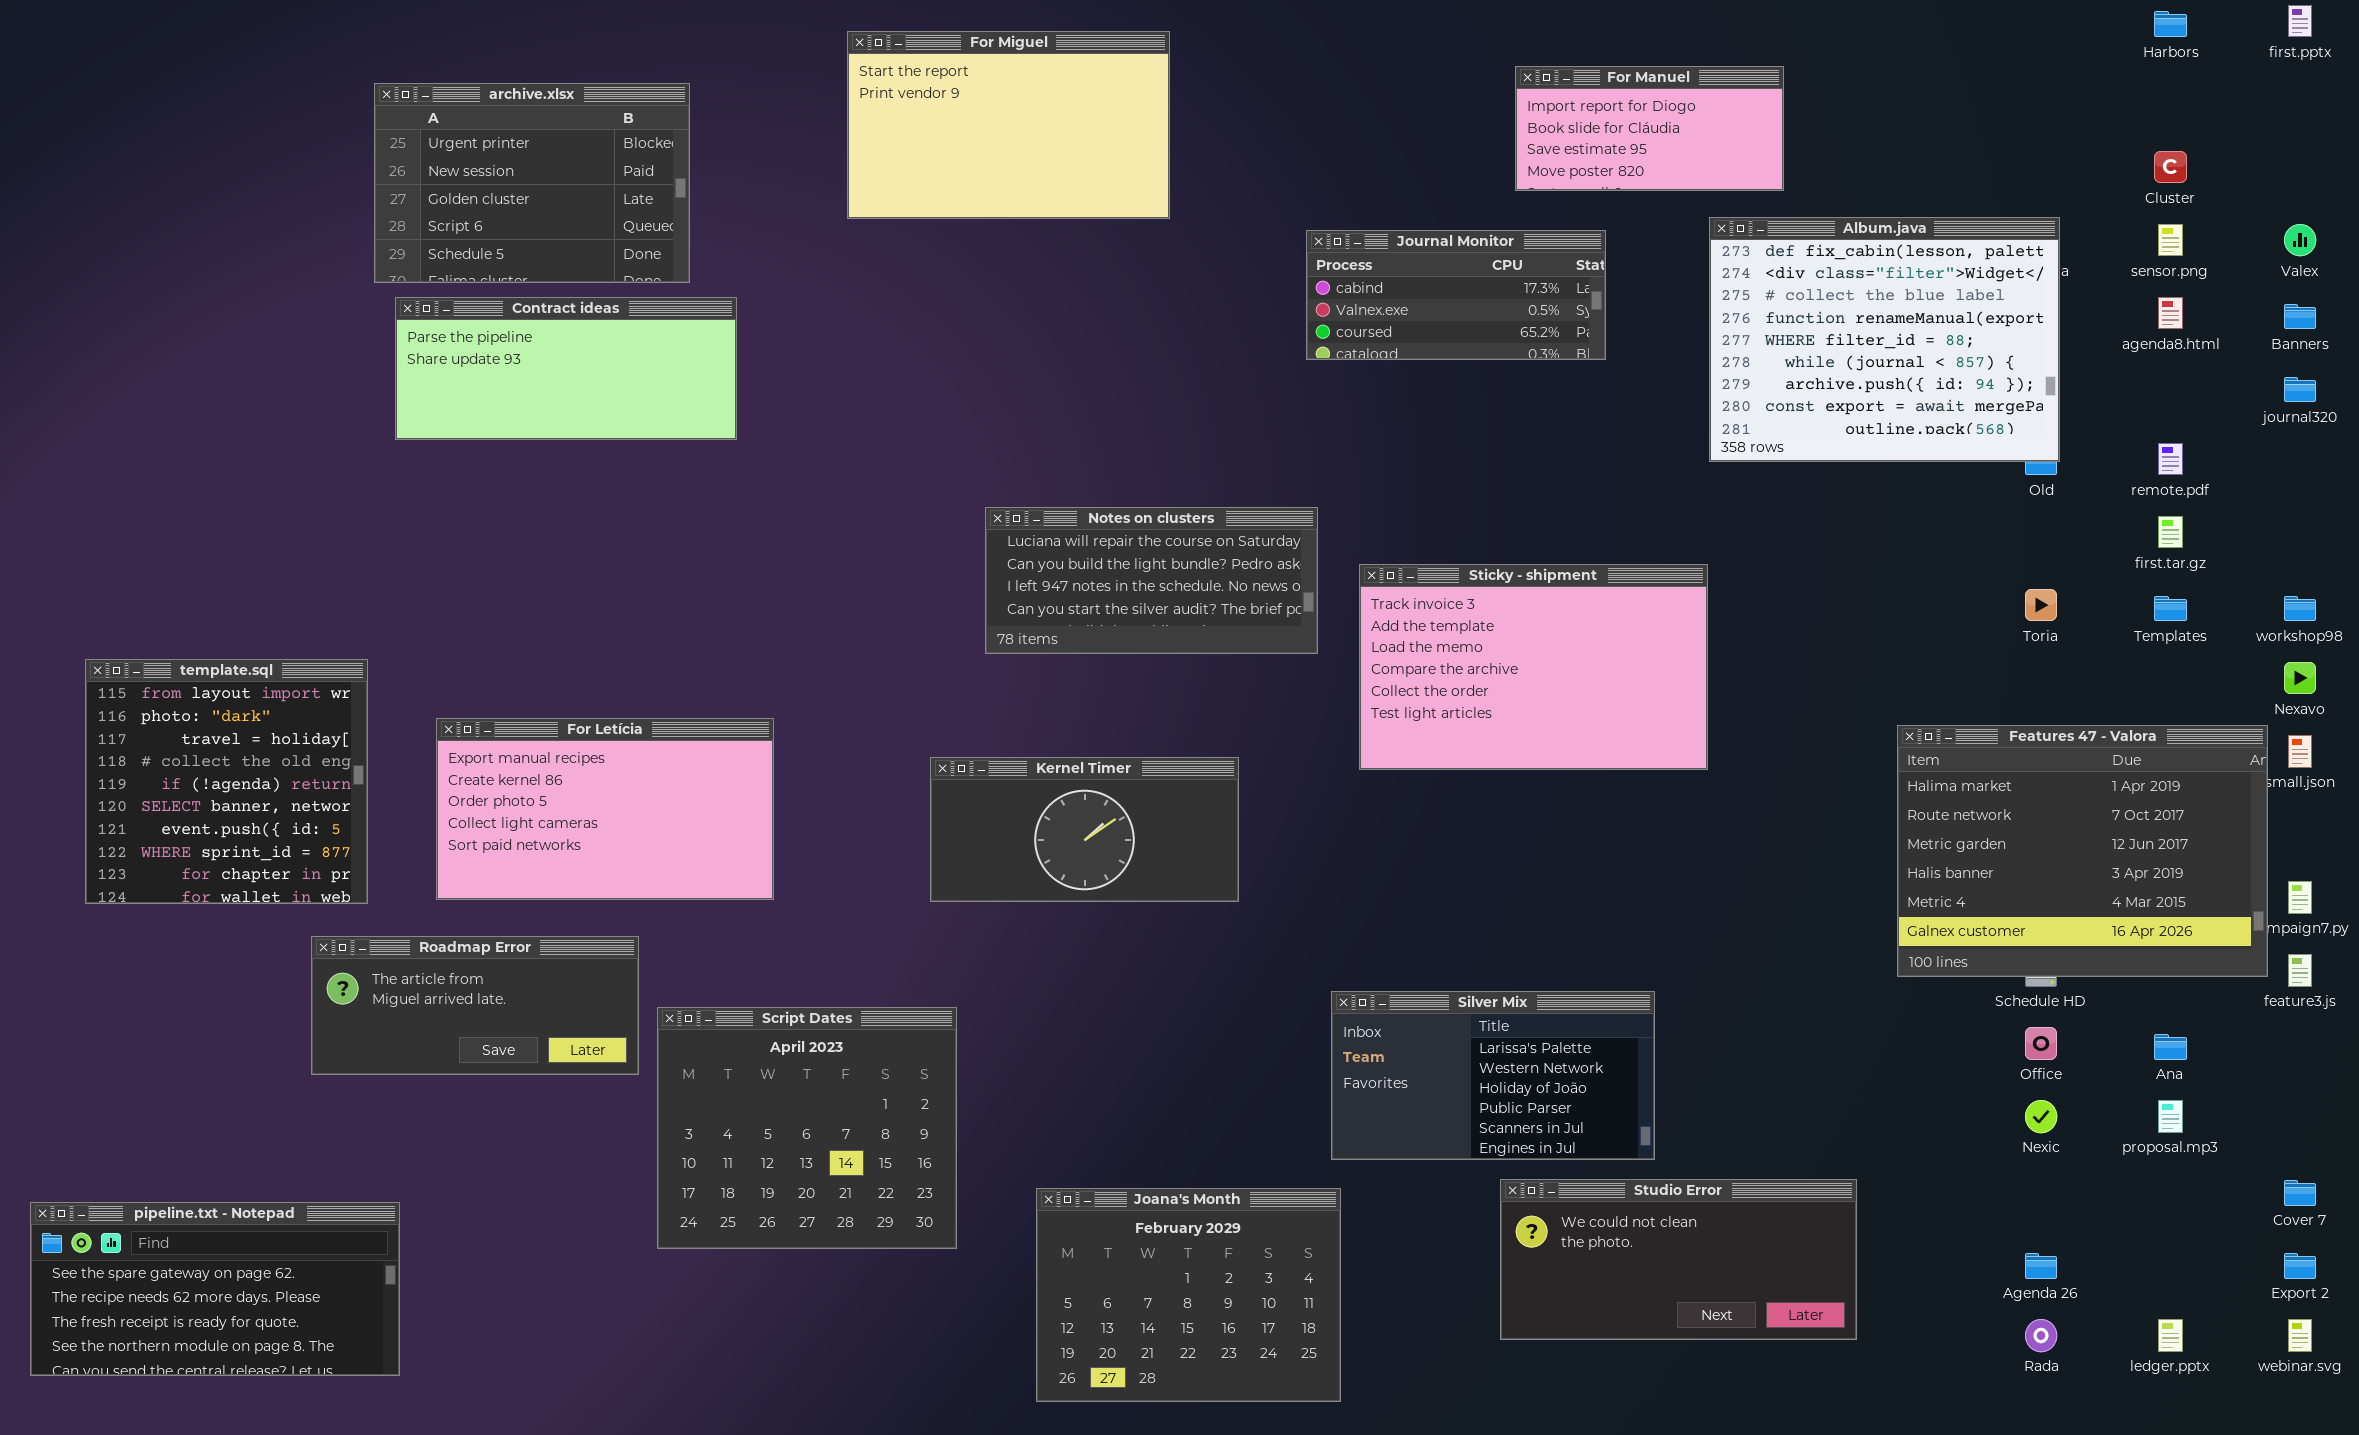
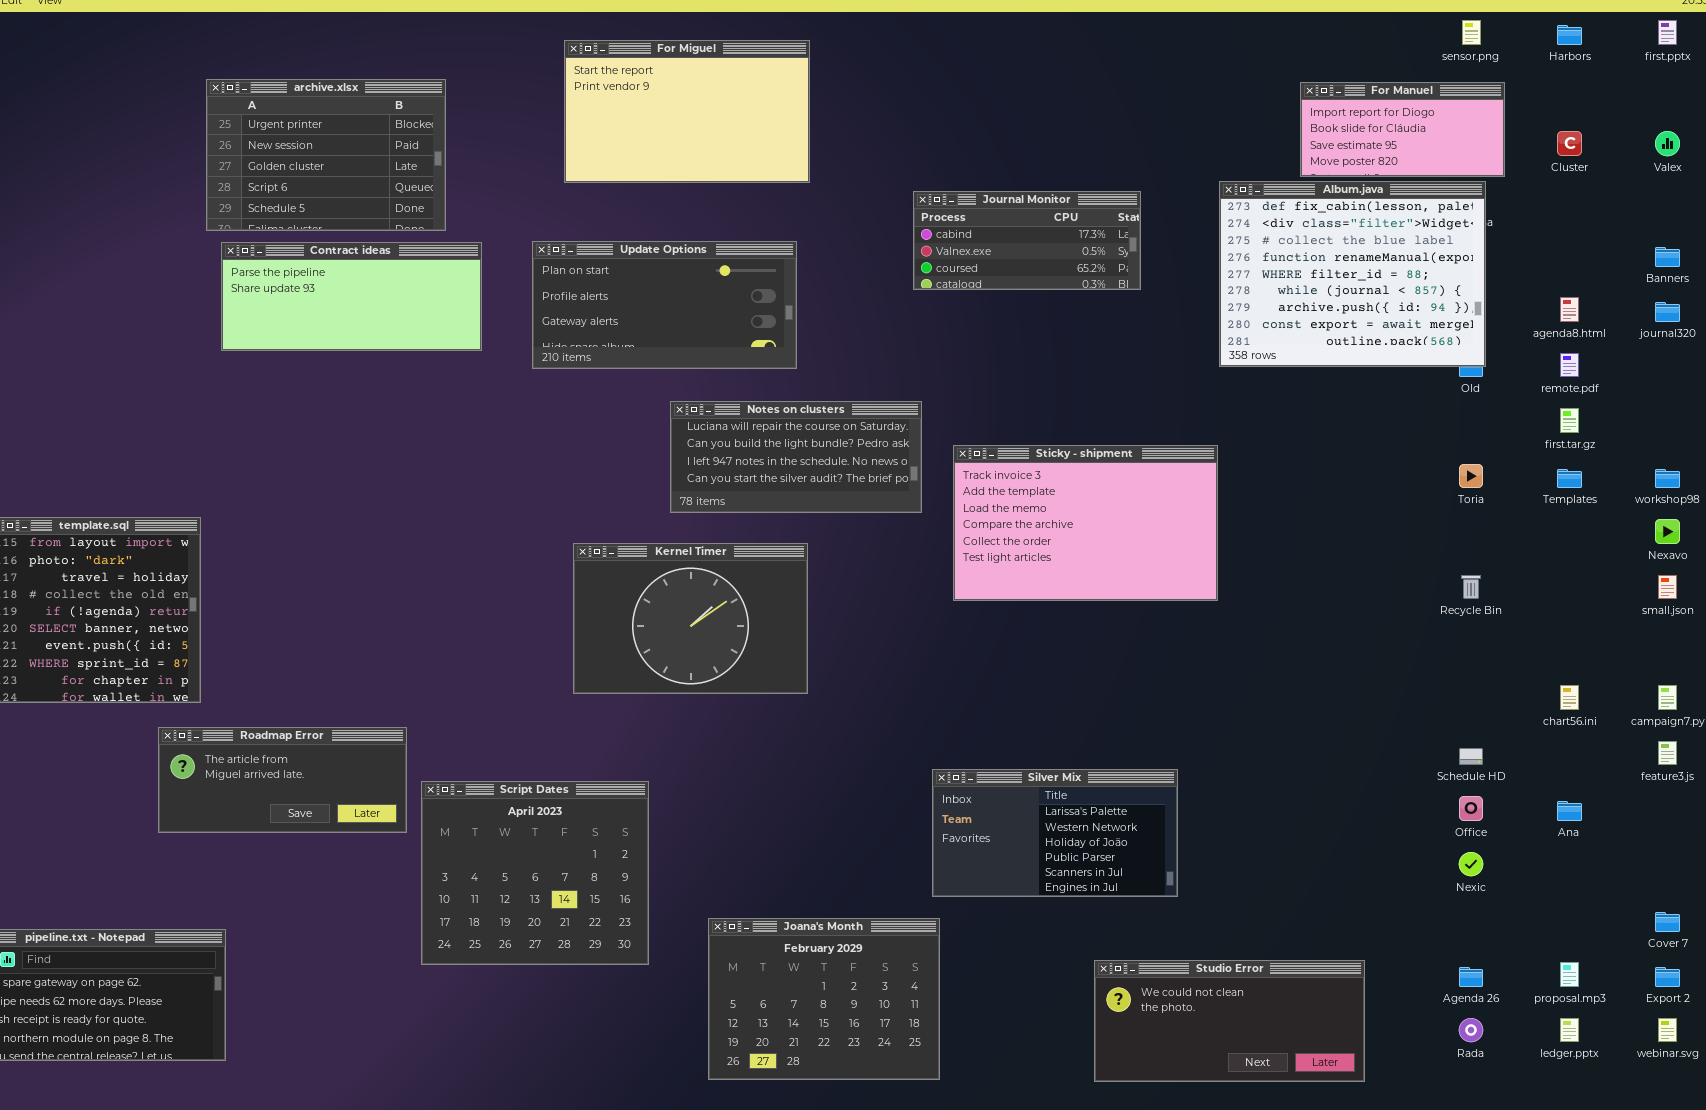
For Manuel: [1515,66,1784,191] -> [1300,82,1505,177], moved
sensor.png: [2158,224,2183,256] -> [1462,20,1481,45], moved
Valex: [2284,224,2316,256] -> [1655,131,1680,156], moved
Update Options: none -> [532,241,797,369], opened
agenda8.html: [2158,297,2183,329] -> [1560,297,1579,322], moved
For Letícia: [436,718,774,900] -> none, closed
Features 47 - Valora: [1897,725,2268,977] -> none, closed
Kernel Timer: [930,757,1239,902] -> [573,543,808,694], moved, resized
proposal.mp3: [2158,1100,2183,1133] -> [1560,962,1579,987], moved
Studio Error: [1500,1179,1857,1340] -> [1094,960,1365,1082], moved

